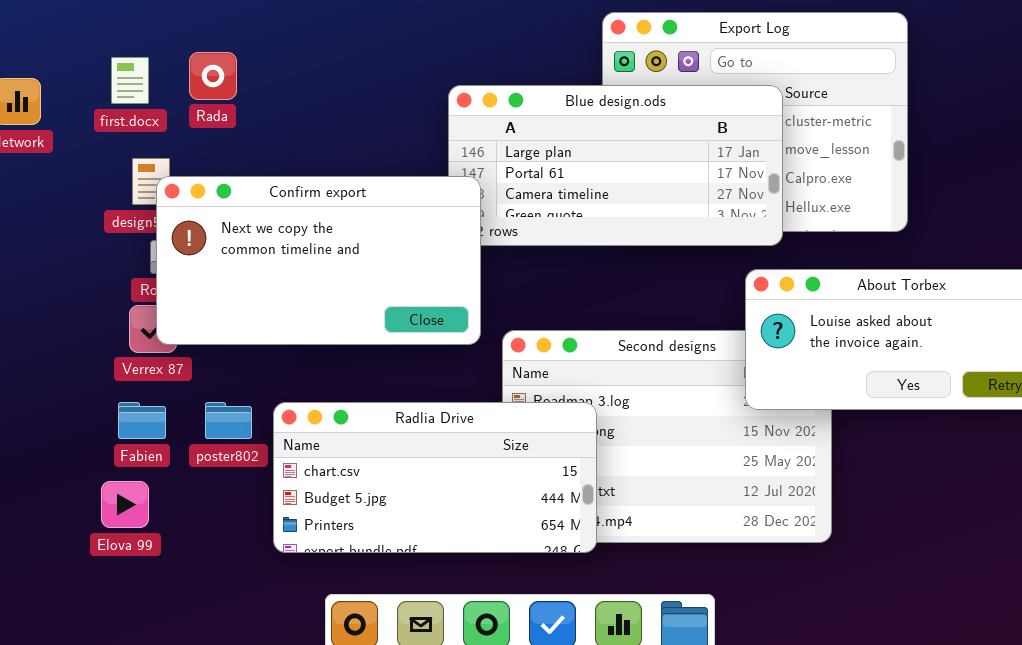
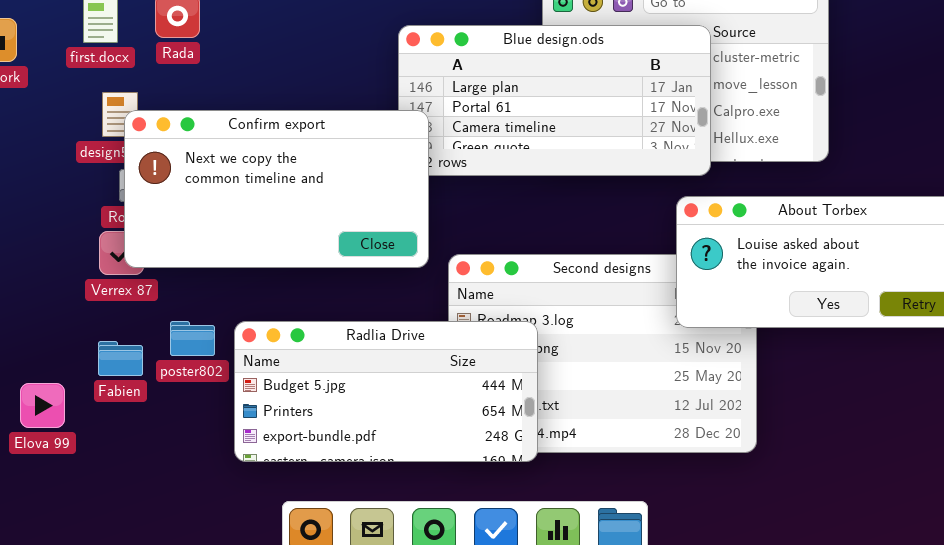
Fabien: [118,402,166,439] -> [98,341,143,376], moved
Radlia Drive: [273,402,597,553] -> [234,321,538,462], scrolled down 1 row
Elova 99: [101,481,149,528] -> [20,383,65,428], moved

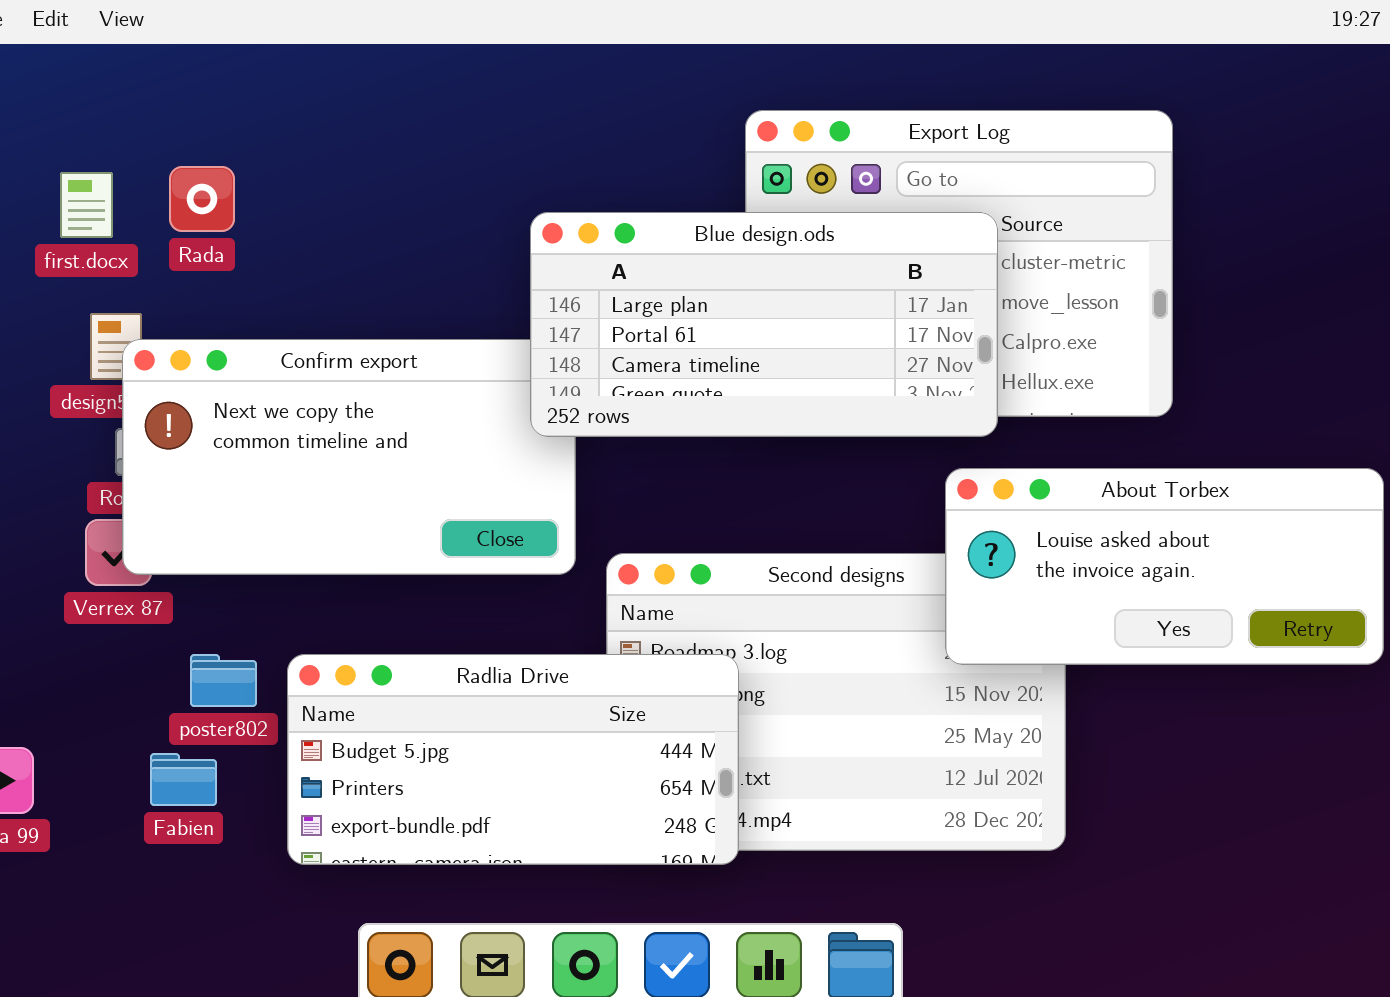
Blue design.ods: [398,25,711,176] -> [530,212,998,437], raised
Fabien: [98,341,143,376] -> [150,753,217,806], moved

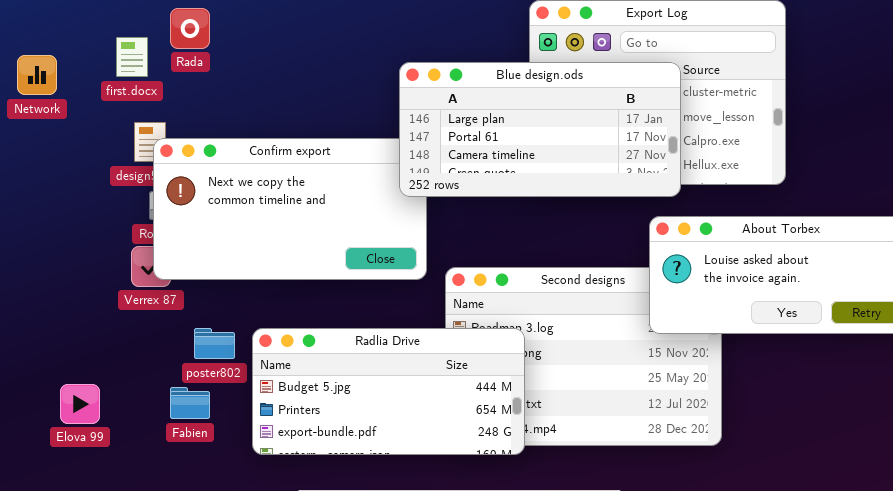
Rada: [169,166,235,232] -> [170,8,210,49], moved

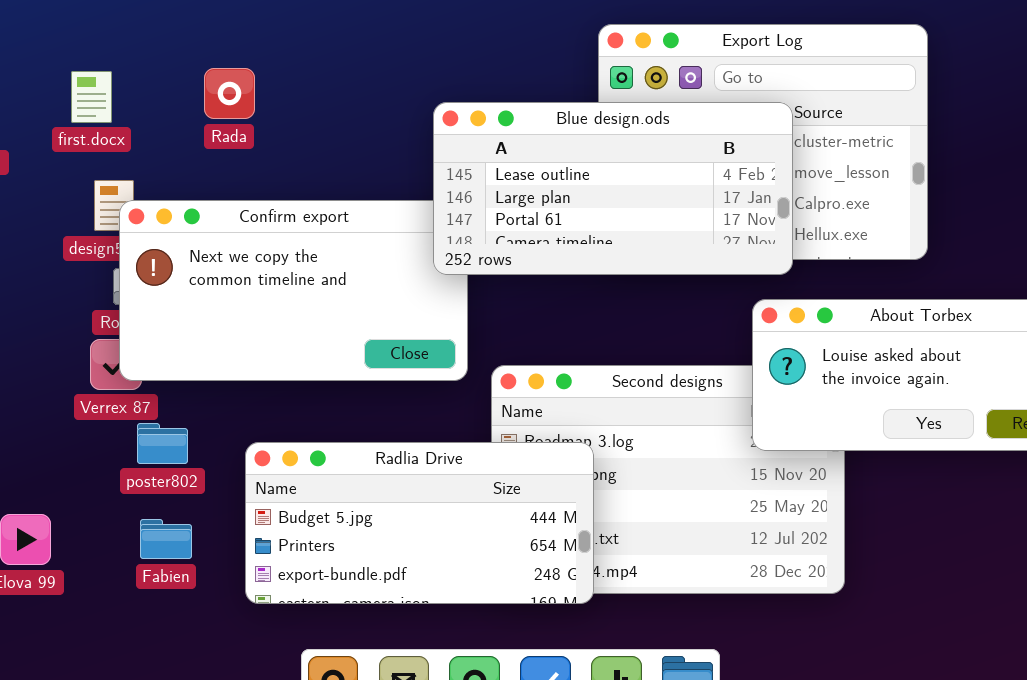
Rada: [170,8,210,49] -> [204,68,255,119], moved
Blue design.ods: [399,62,681,197] -> [433,102,793,275], scrolled up 1 row
poster802: [194,328,235,359] -> [137,423,188,464], moved

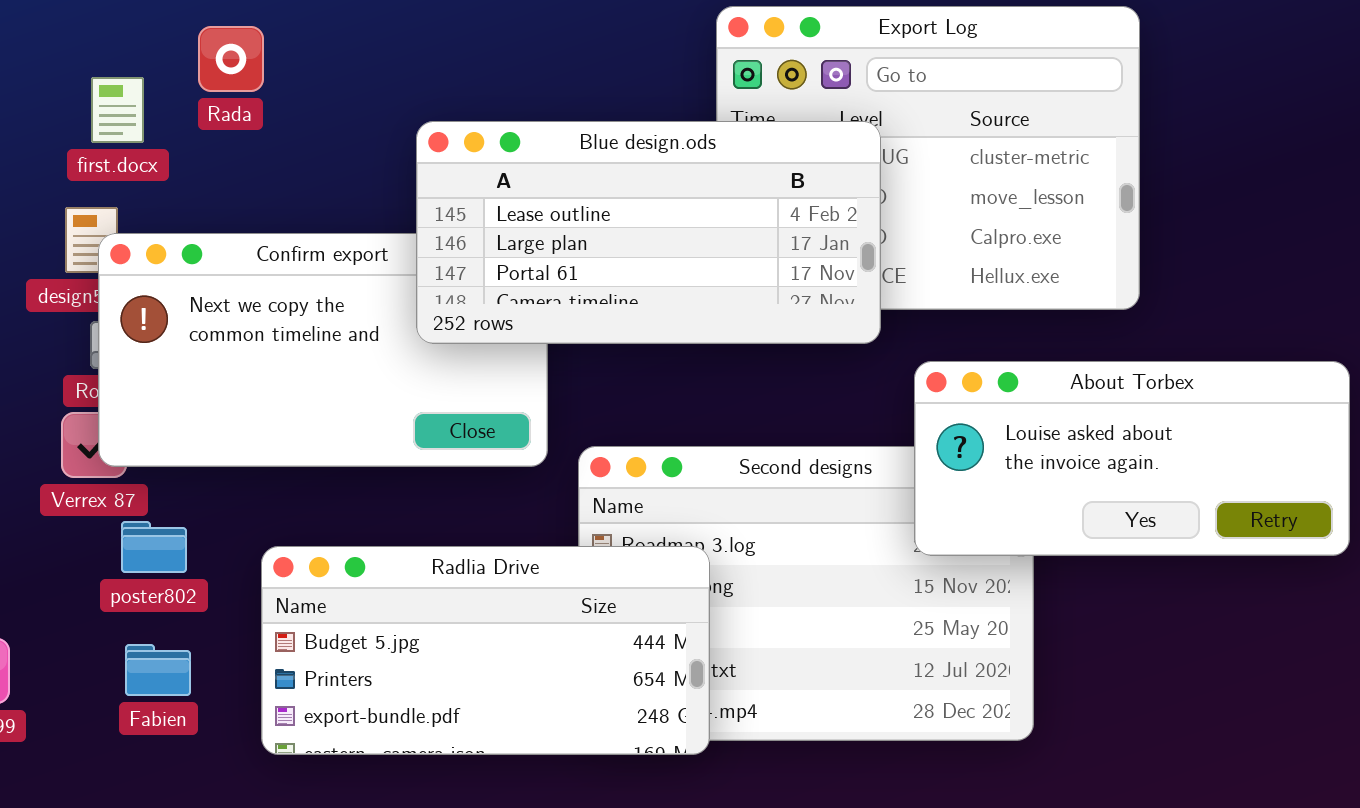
Rada: [204,68,255,119] -> [198,26,264,92], moved
first.docx: [71,71,112,123] -> [91,77,144,143], moved
Blue design.ods: [433,102,793,275] -> [416,121,881,344], moved

